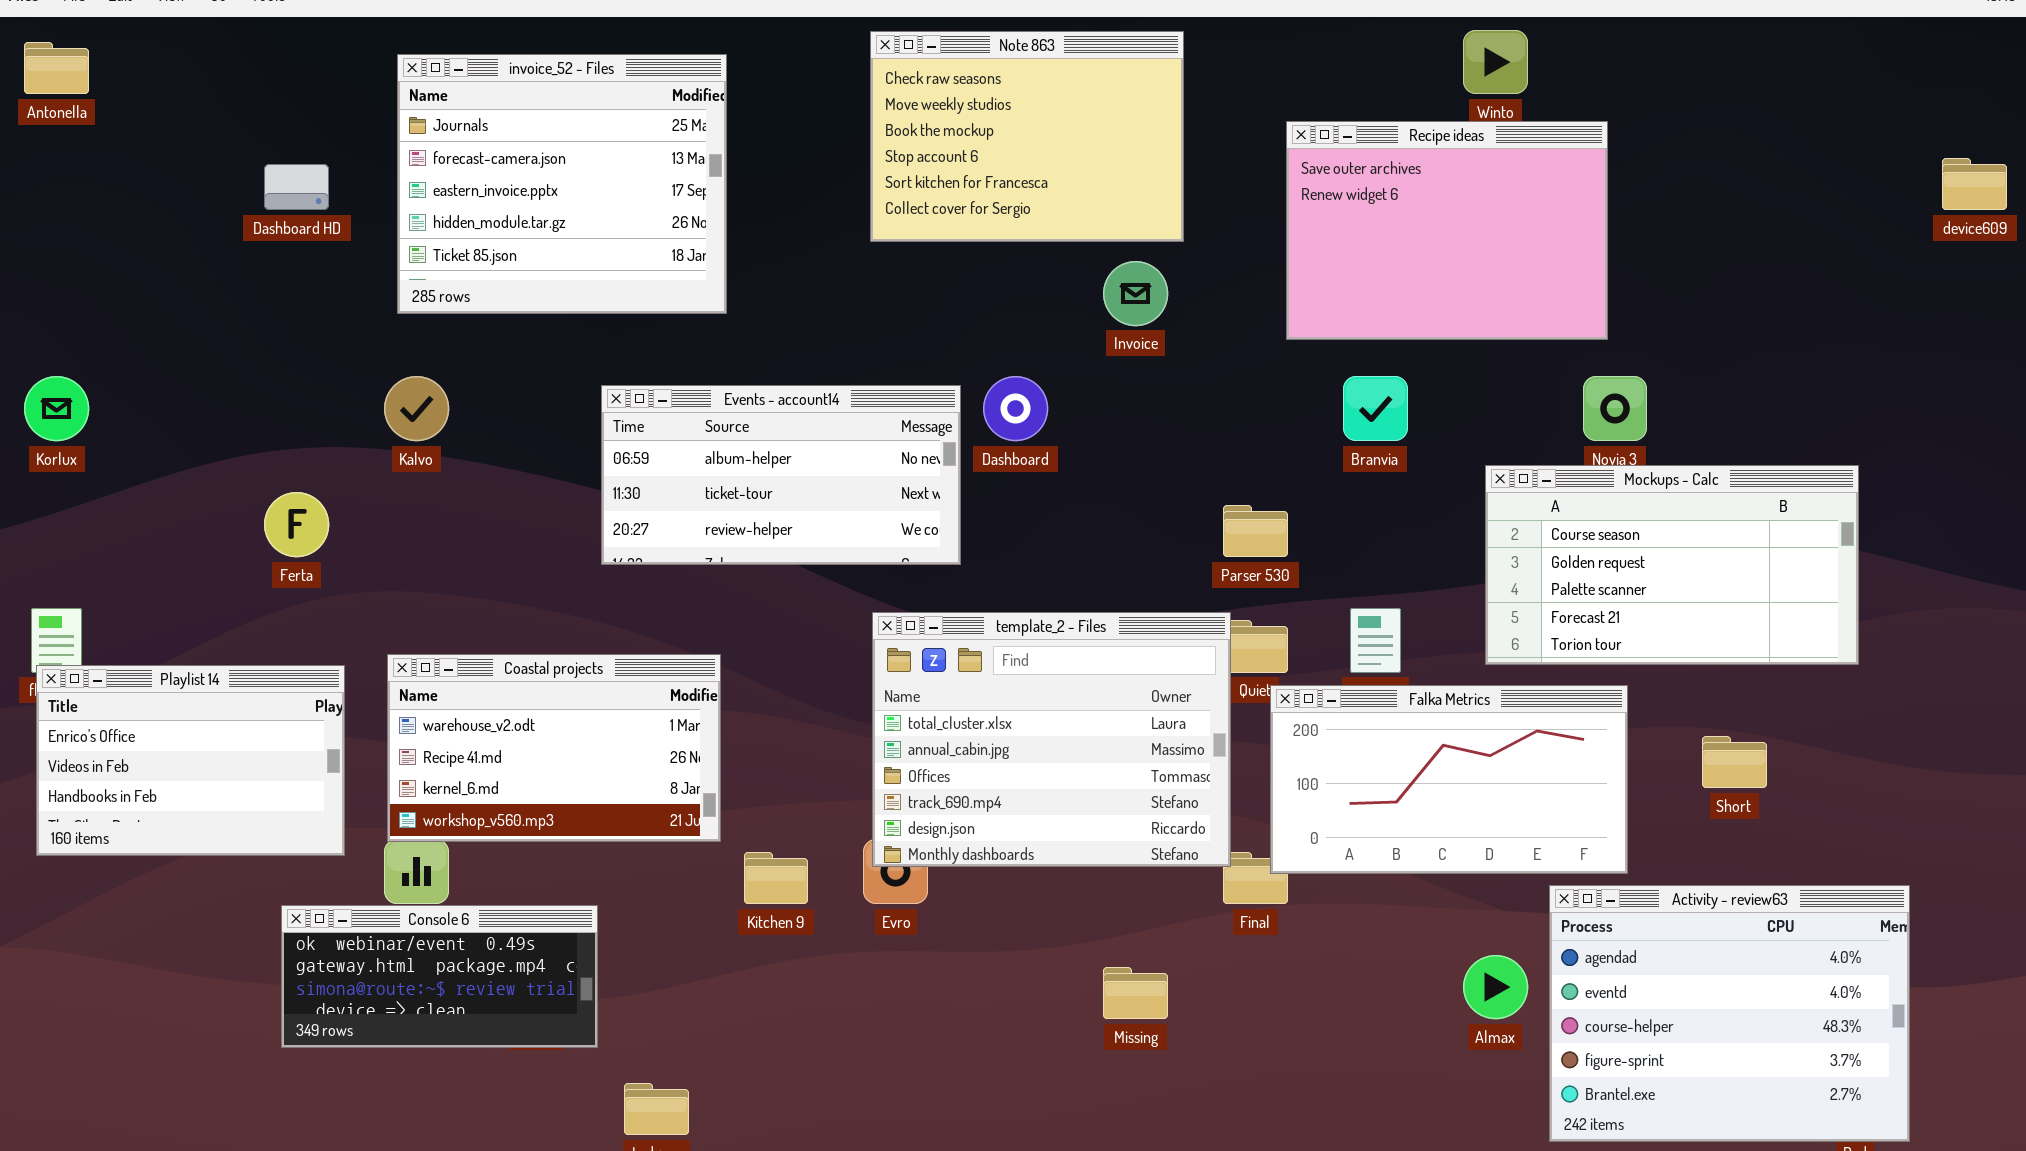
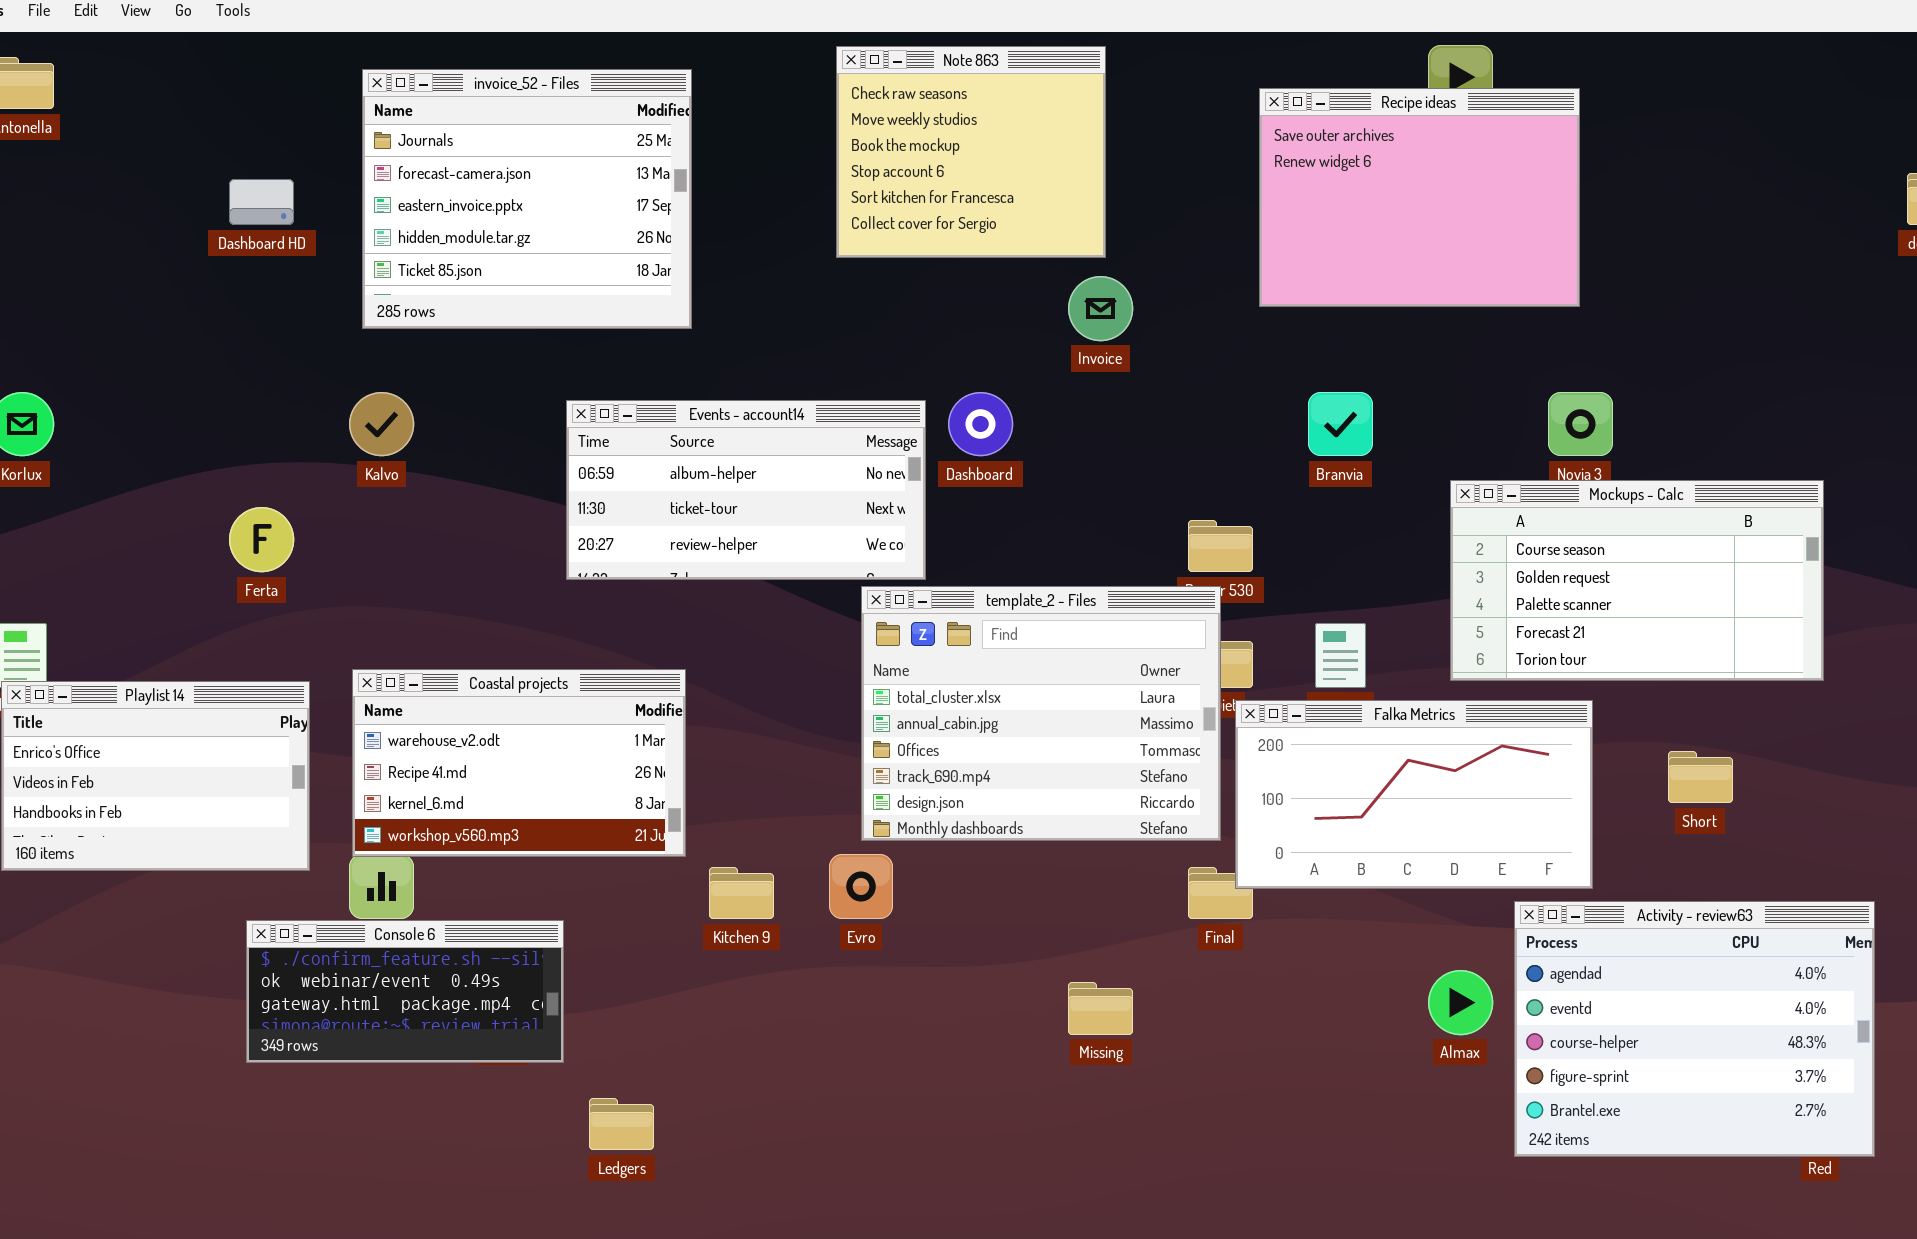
Note 863: [870,31,1184,242] -> [836,46,1106,258], resized
Recipe ideas: [1286,121,1608,340] -> [1259,88,1580,307], moved
template_2 - Files: [872,612,1231,867] -> [861,586,1221,841], moved
Console 6: [281,905,598,1048] -> [246,920,564,1063], scrolled up 1 row

